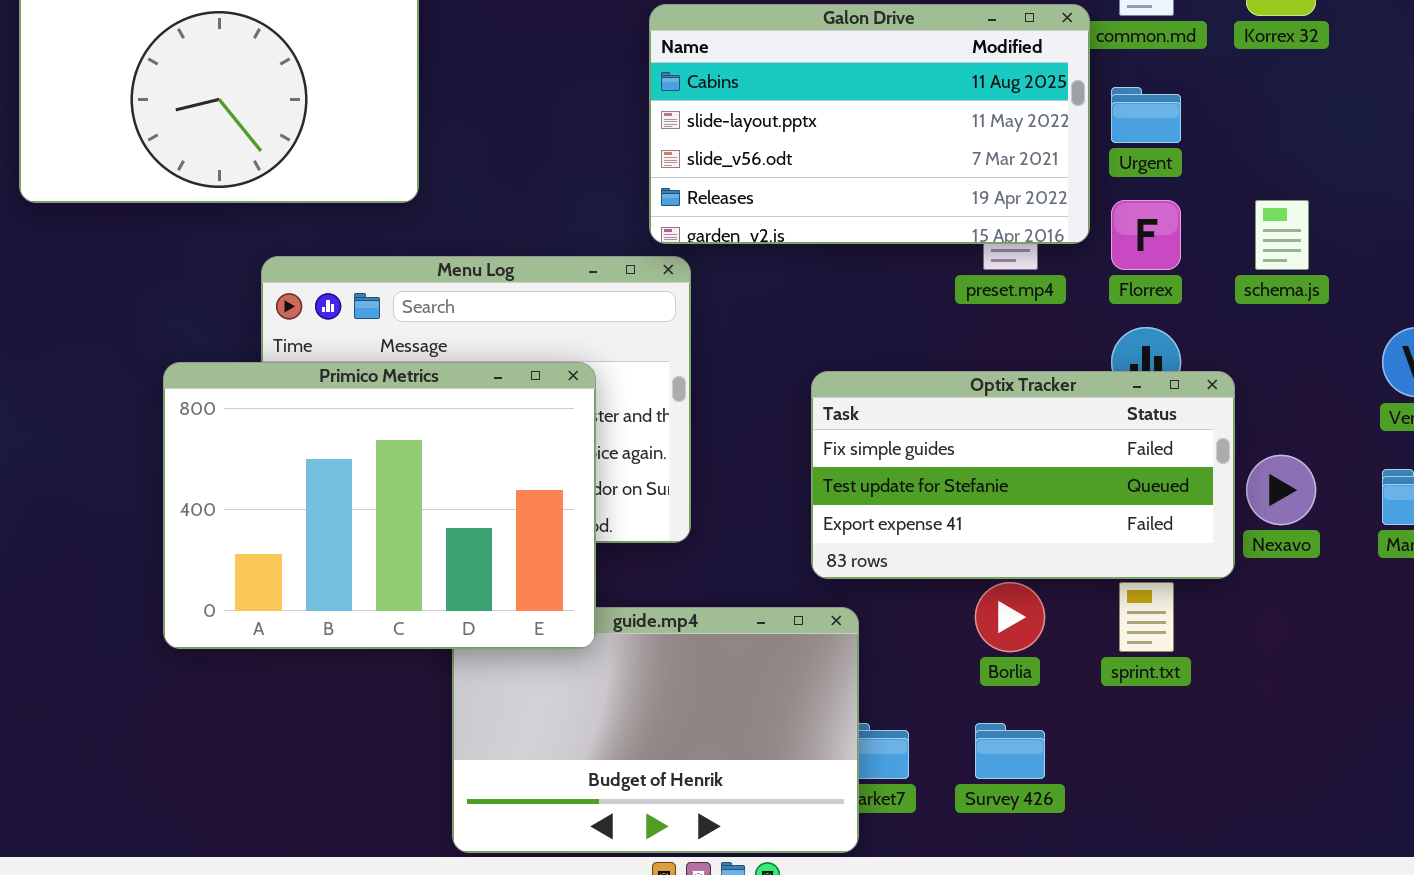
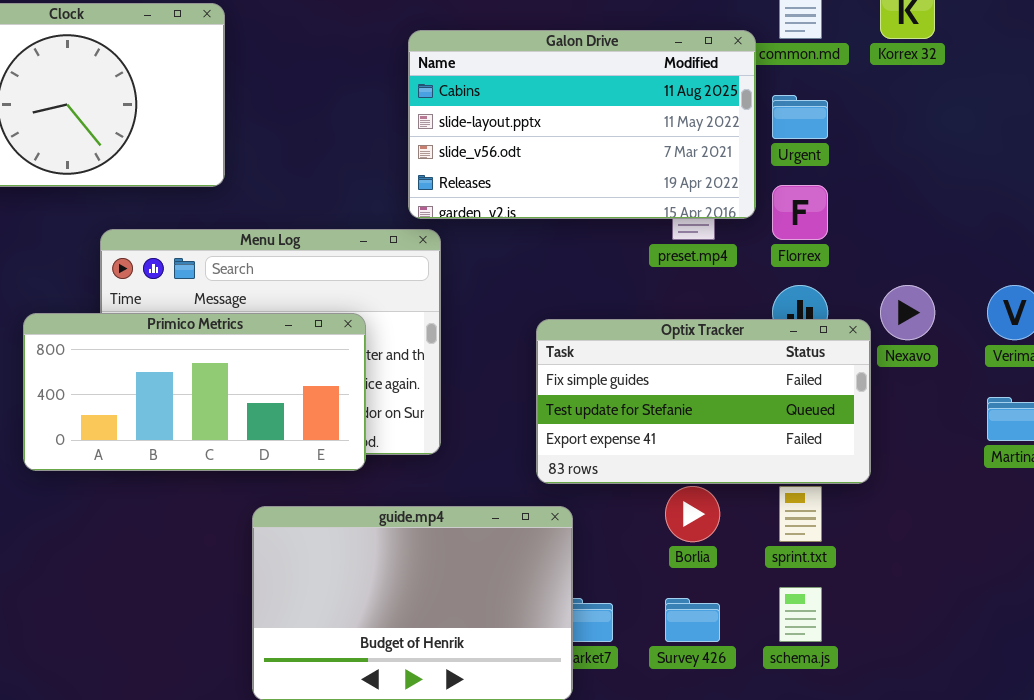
schema.js: [1255,200,1309,270] -> [779,587,822,642], moved
Primico Metrics: [163,362,596,649] -> [23,313,366,471], resized
Nexavo: [1246,455,1316,525] -> [880,285,935,340], moved

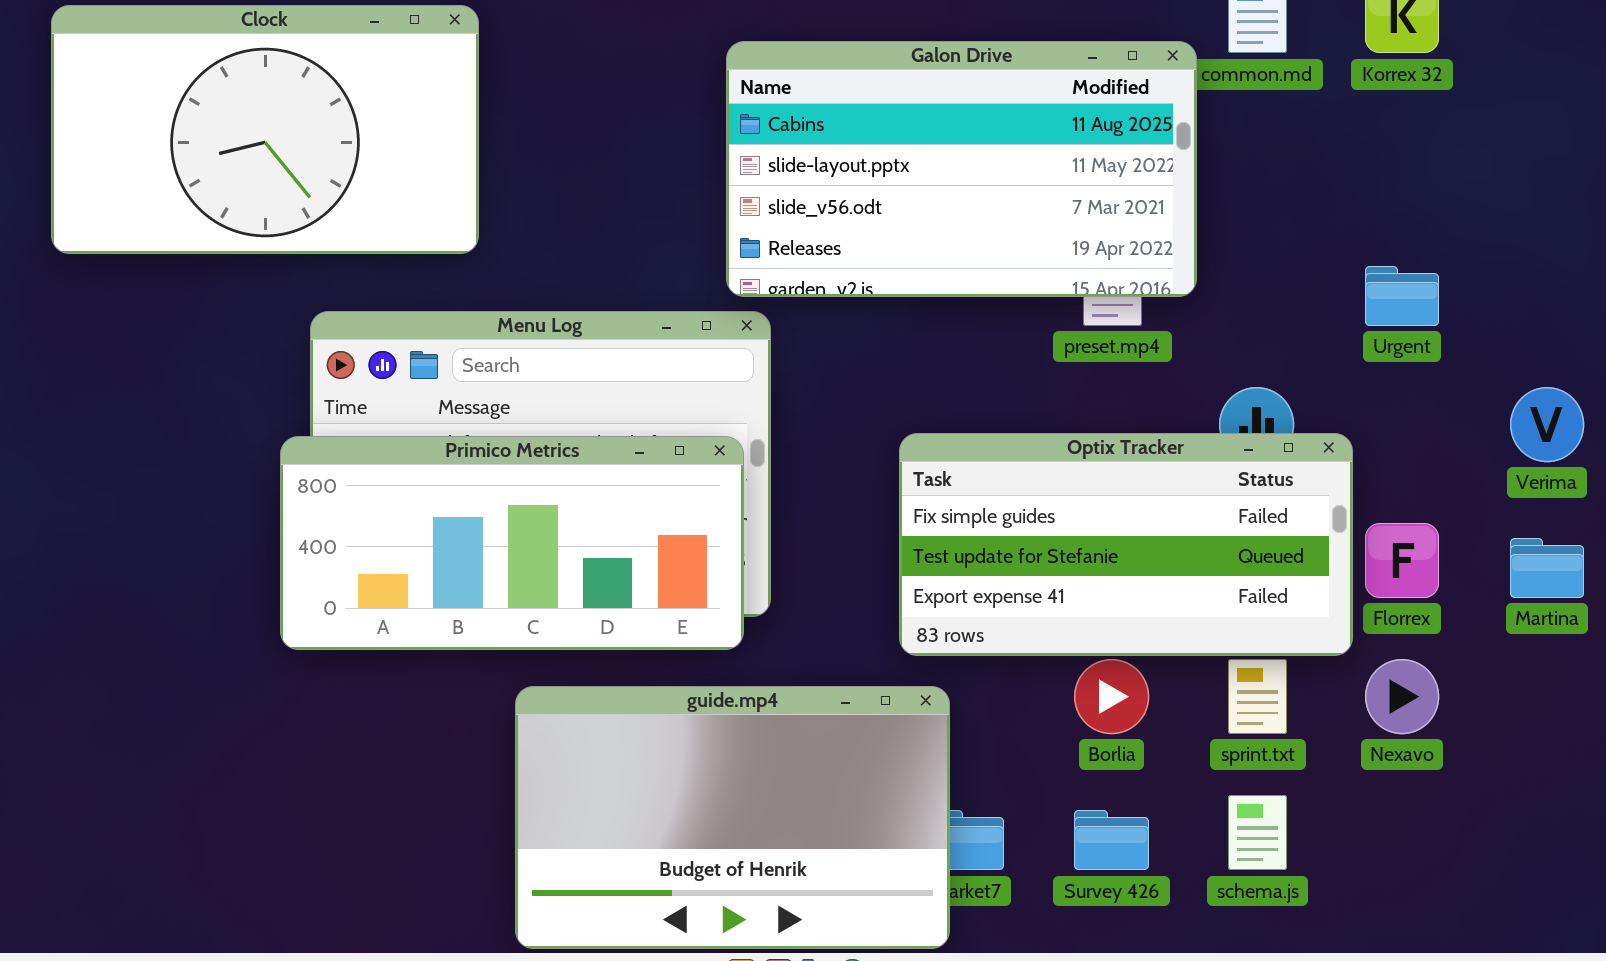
Urgent: [772,95,828,139] -> [1365,266,1439,326], moved
Florrex: [772,185,828,240] -> [1365,523,1439,598], moved
Nexavo: [880,285,935,340] -> [1365,659,1439,734], moved
Primico Metrics: [23,313,366,471] -> [280,436,744,650], moved

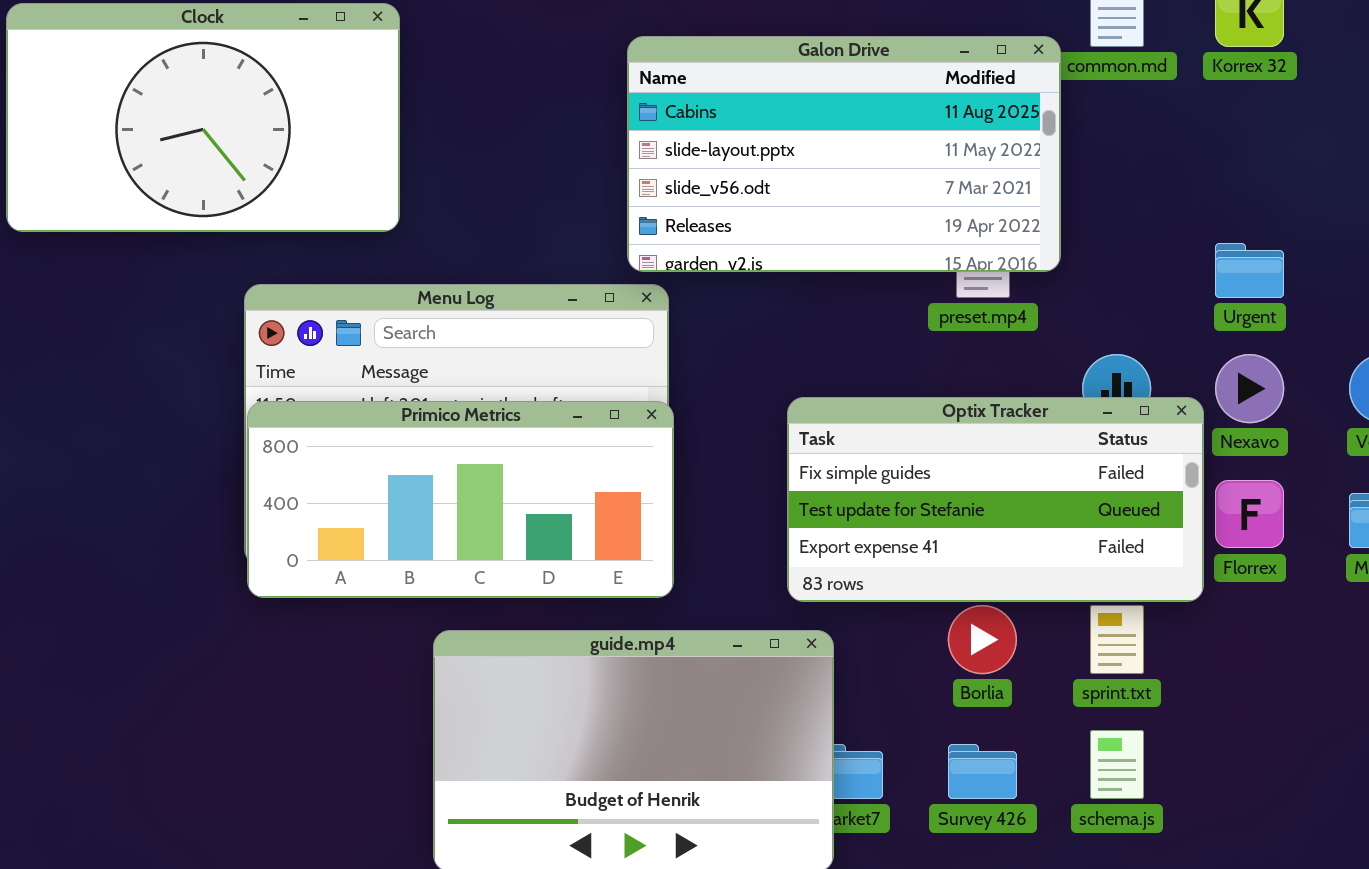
Primico Metrics: [280,436,744,650] -> [247,401,674,598], moved
Nexavo: [1365,659,1439,734] -> [1215,354,1284,423], moved

